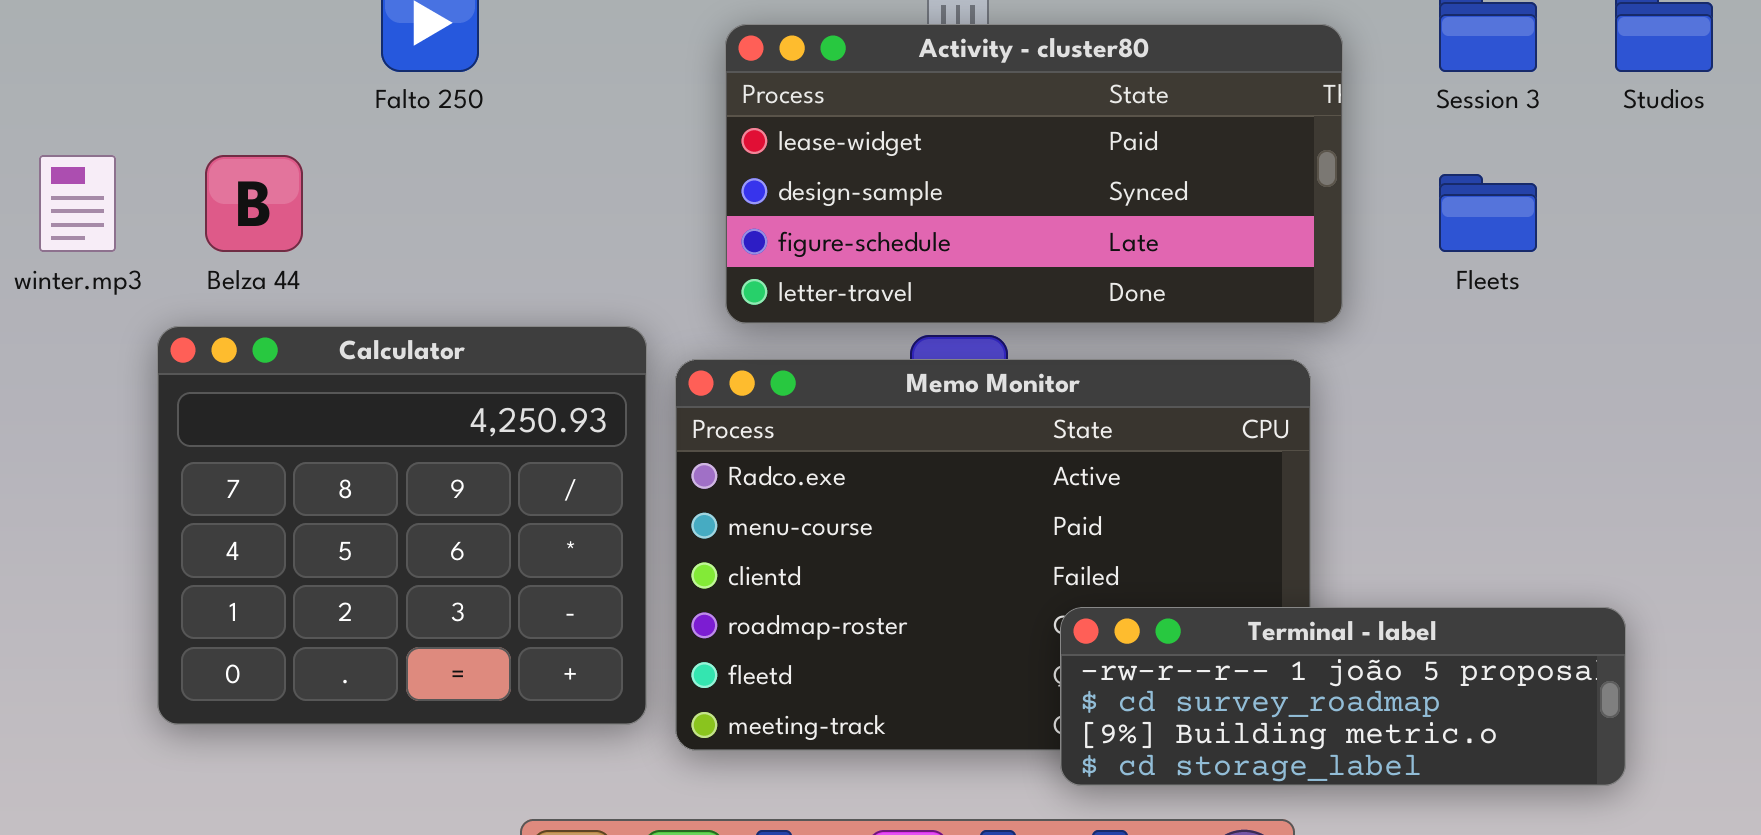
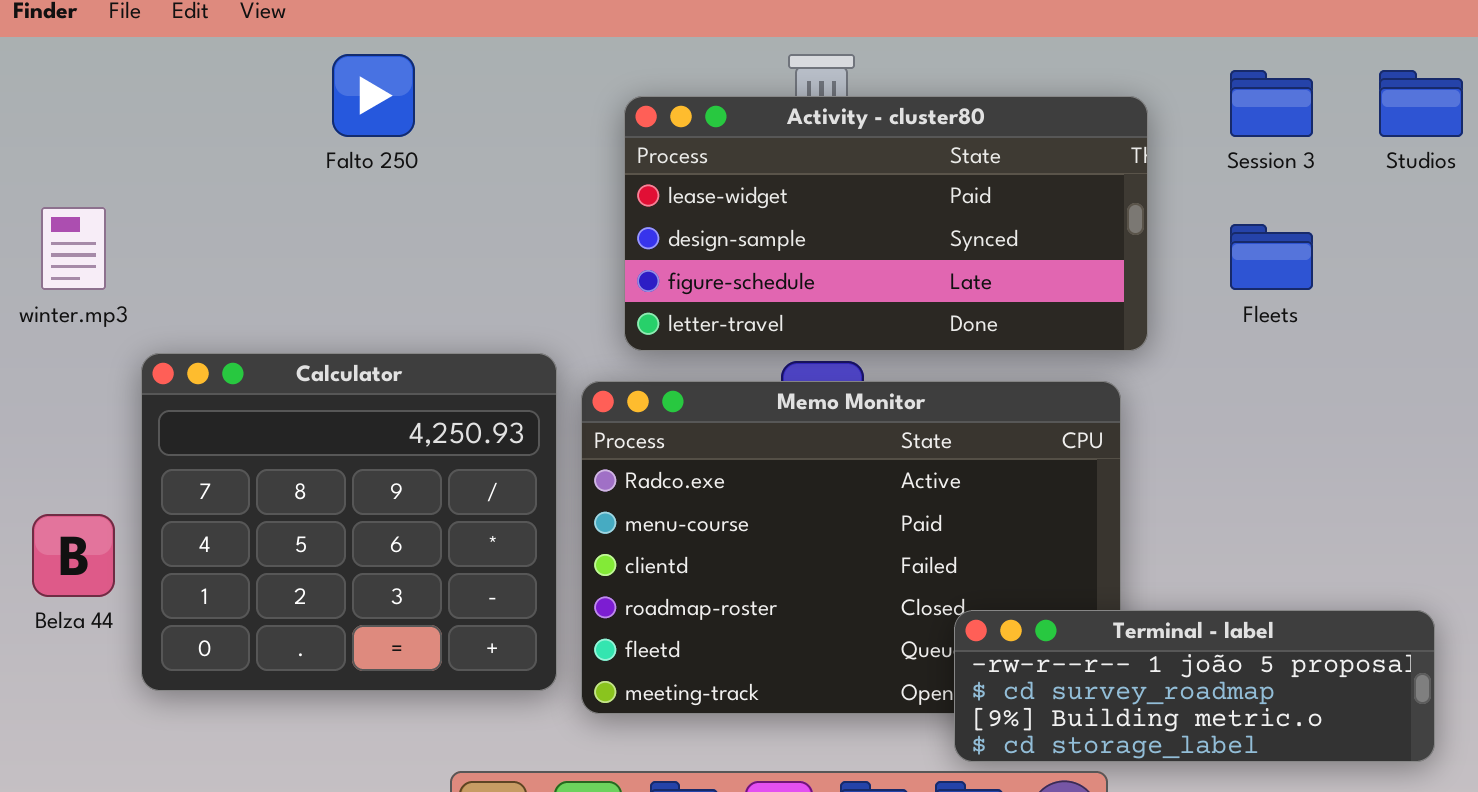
Belza 44: [205,155,303,252] -> [32,514,115,597], moved
Terminal - label: [1060,607,1626,786] -> [954,610,1435,762], moved

